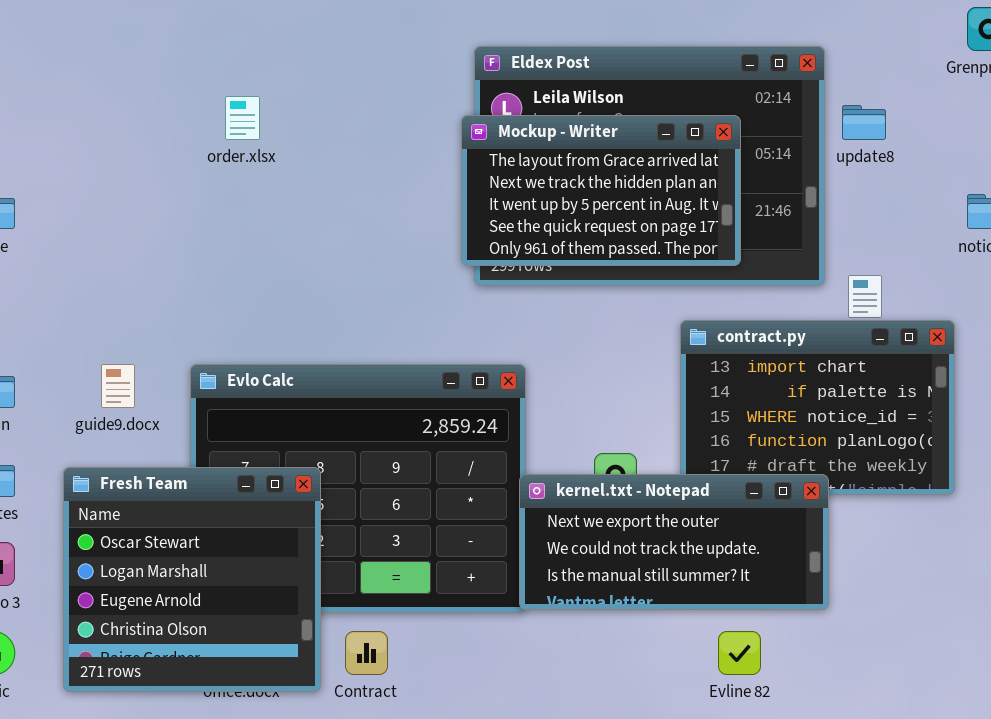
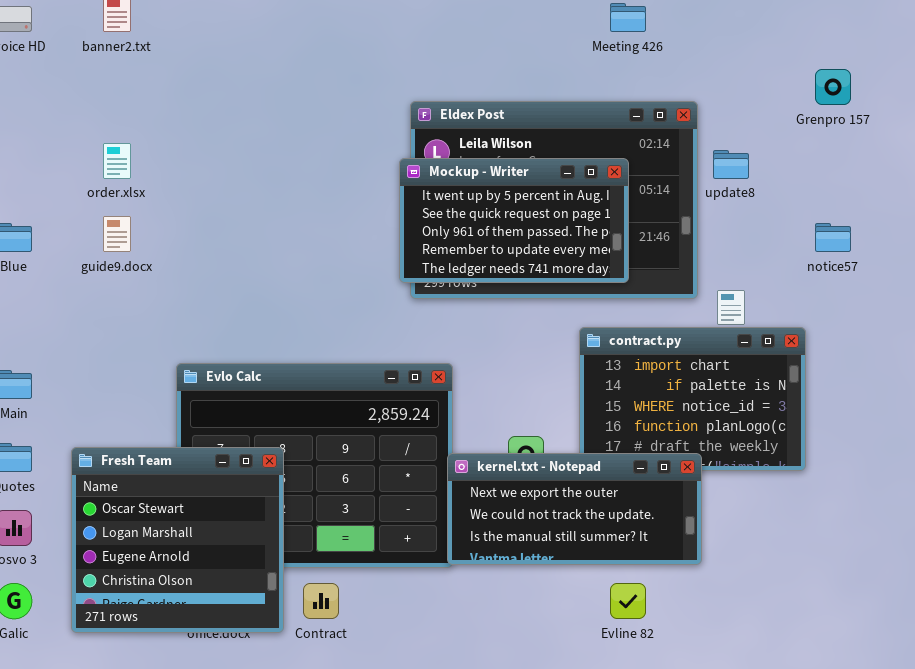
order.xlsx: [225,96,260,140] -> [103,143,131,179], moved
Mockup - Writer: [461,115,741,266] -> [399,158,629,283], scrolled down 2 rows
guide9.docx: [101,364,135,408] -> [103,216,131,252], moved

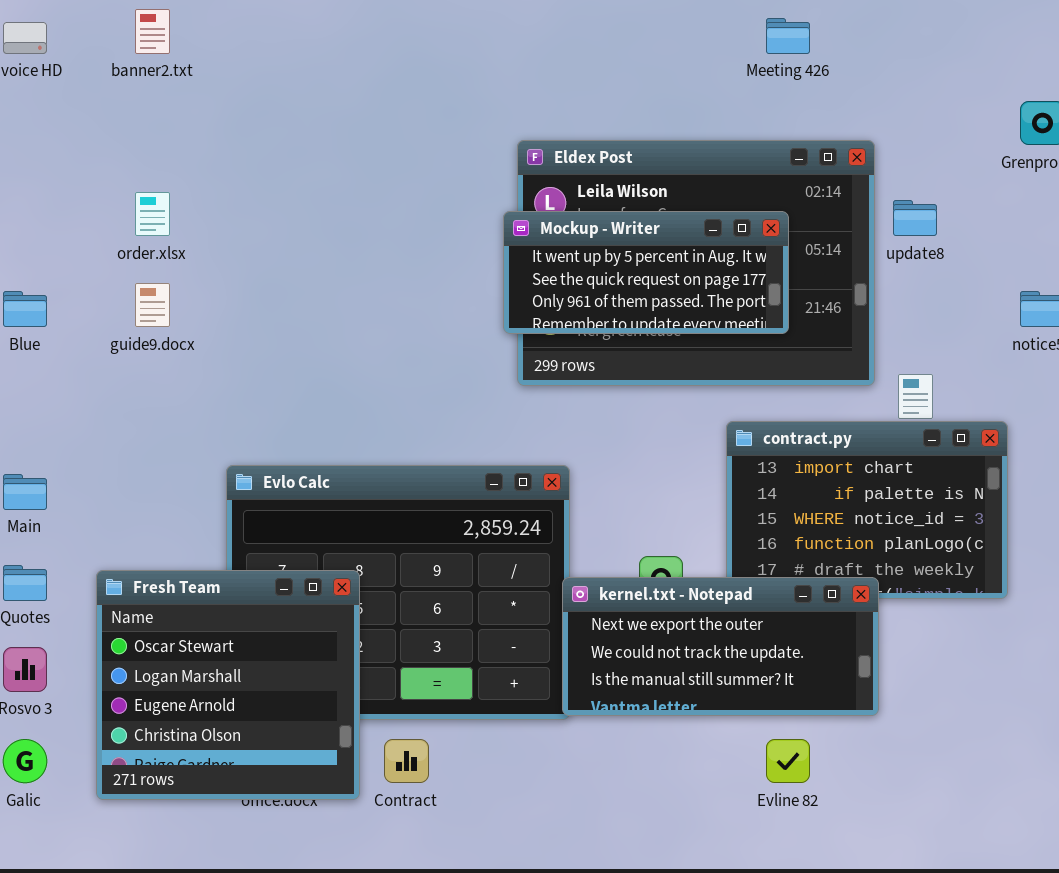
Mockup - Writer: [399,158,629,283] -> [503,211,789,334], resized

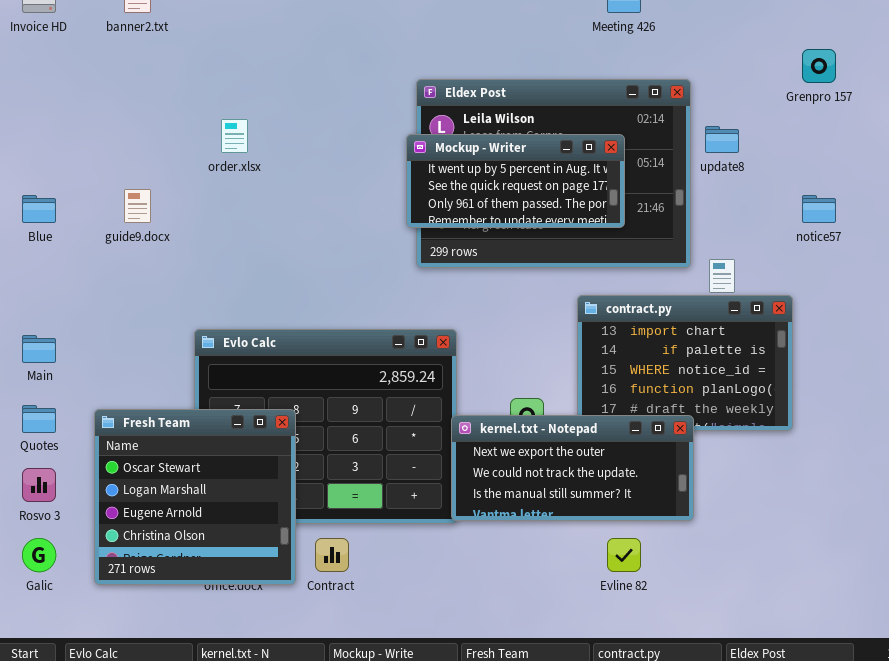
order.xlsx: [135,192,170,236] -> [221,119,248,153], moved

